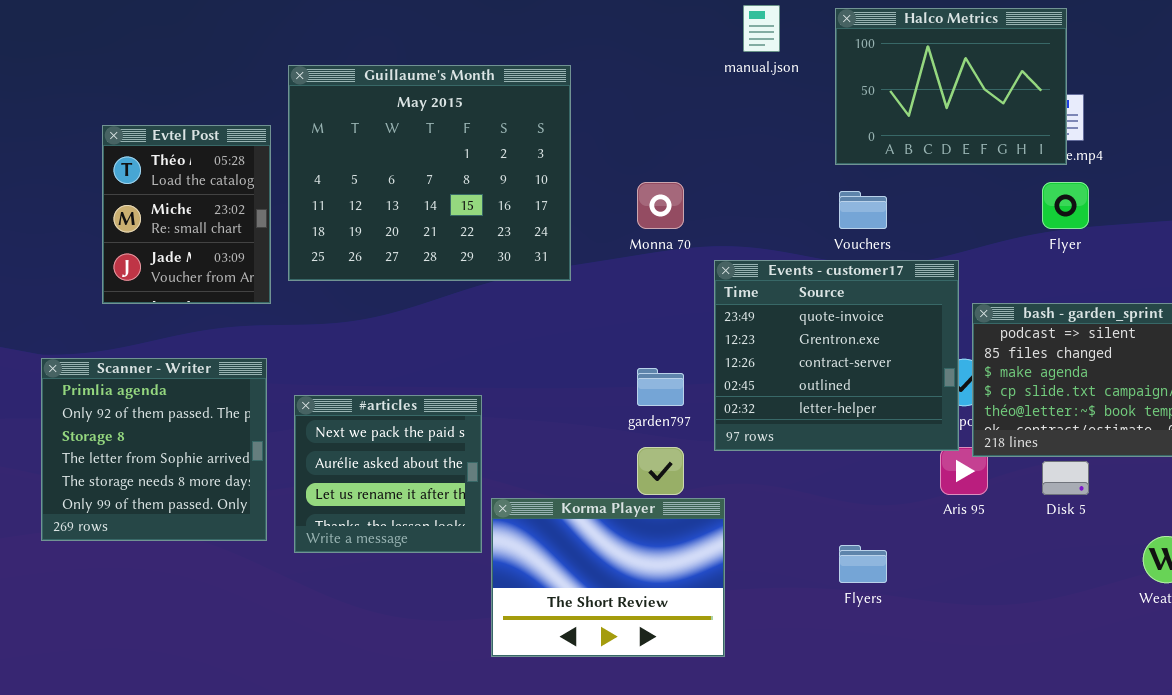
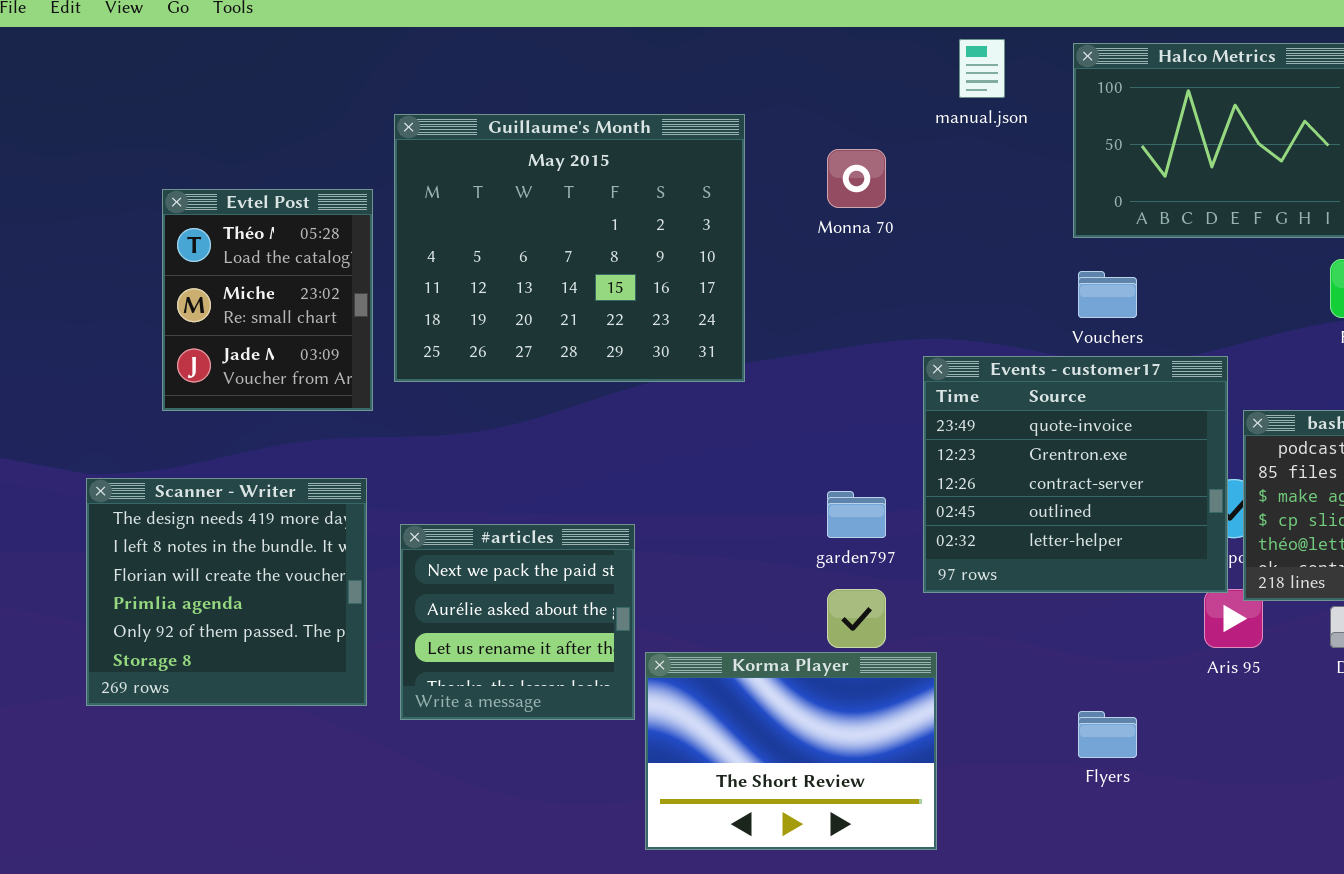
Monna 70: [637,182,684,229] -> [827,149,886,208], moved
Scanner - Writer: [41,358,267,541] -> [86,478,367,706], scrolled up 3 rows

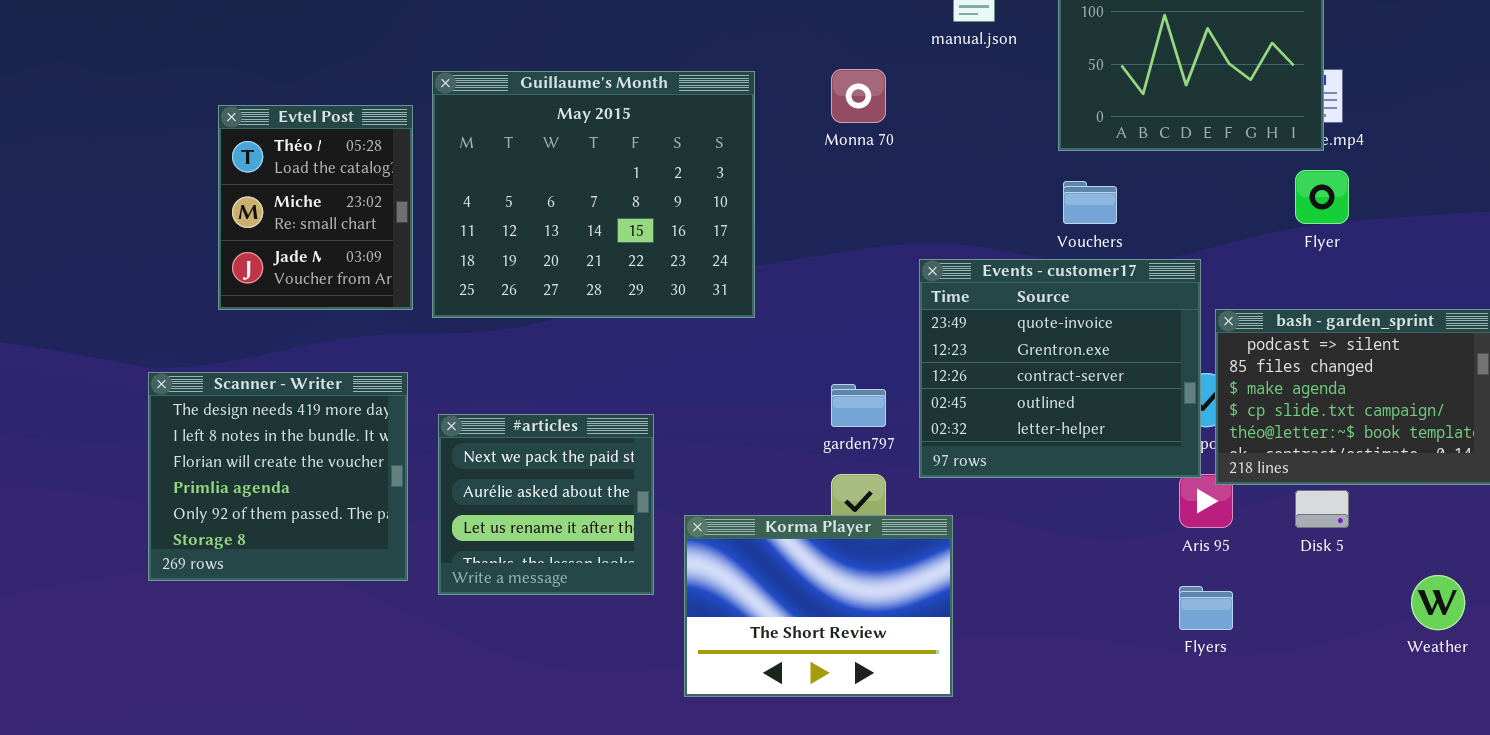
Guillaume's Month: [394,114,745,382] -> [432,71,755,318], moved
Korma Player: [645,652,937,850] -> [684,515,953,697], moved
Flyers: [1078,711,1137,758] -> [1179,586,1233,630], moved

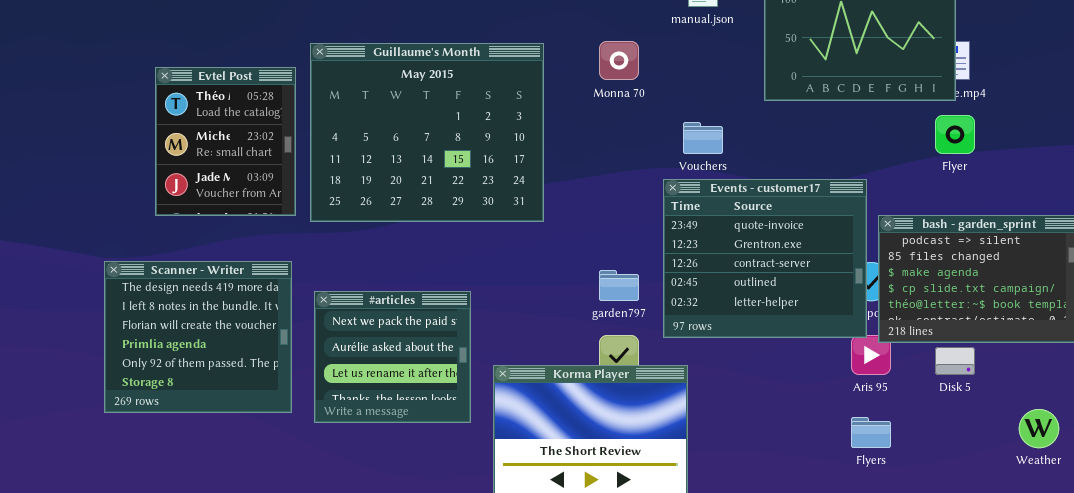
Vouchers: [1063,181,1117,224] -> [683,122,723,154], moved

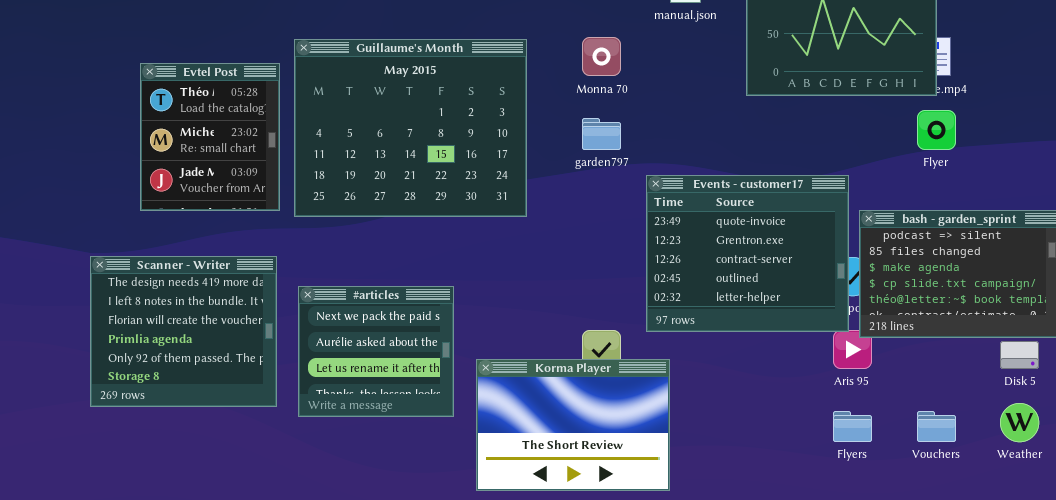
Vouchers: [683,122,723,154] -> [917,411,956,442], moved
garden797: [599,270,639,301] -> [582,118,621,150], moved
Disk 5: [935,347,975,375] -> [1000,341,1039,369], moved

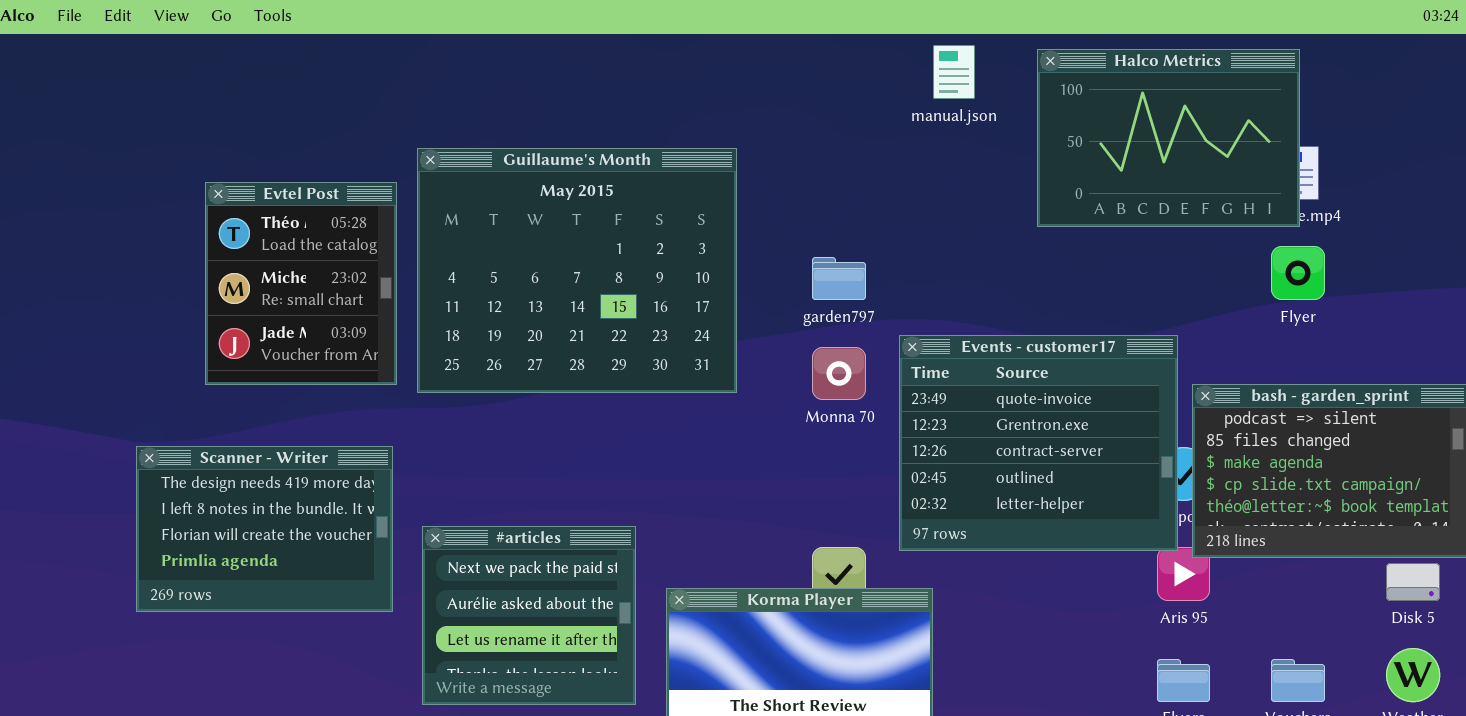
Monna 70: [582,37,621,76] -> [812,347,866,400], moved
Scanner - Writer: [90,256,277,407] -> [136,446,393,612], resized
#articles: [298,286,454,417] -> [422,526,636,705], moved

